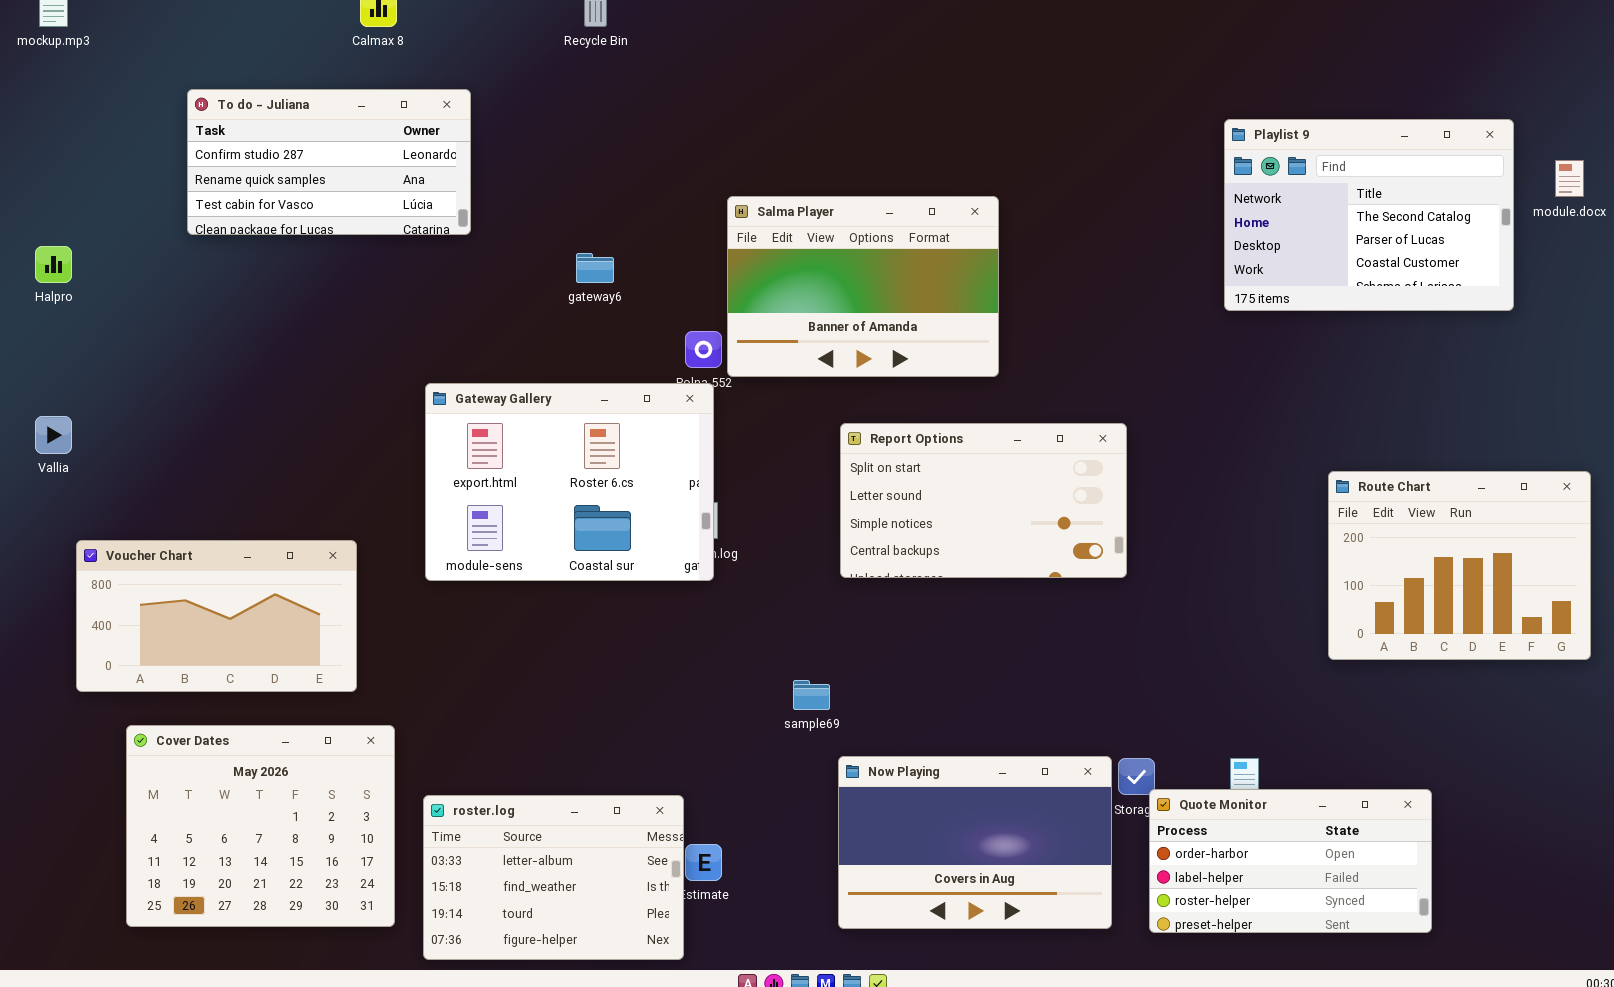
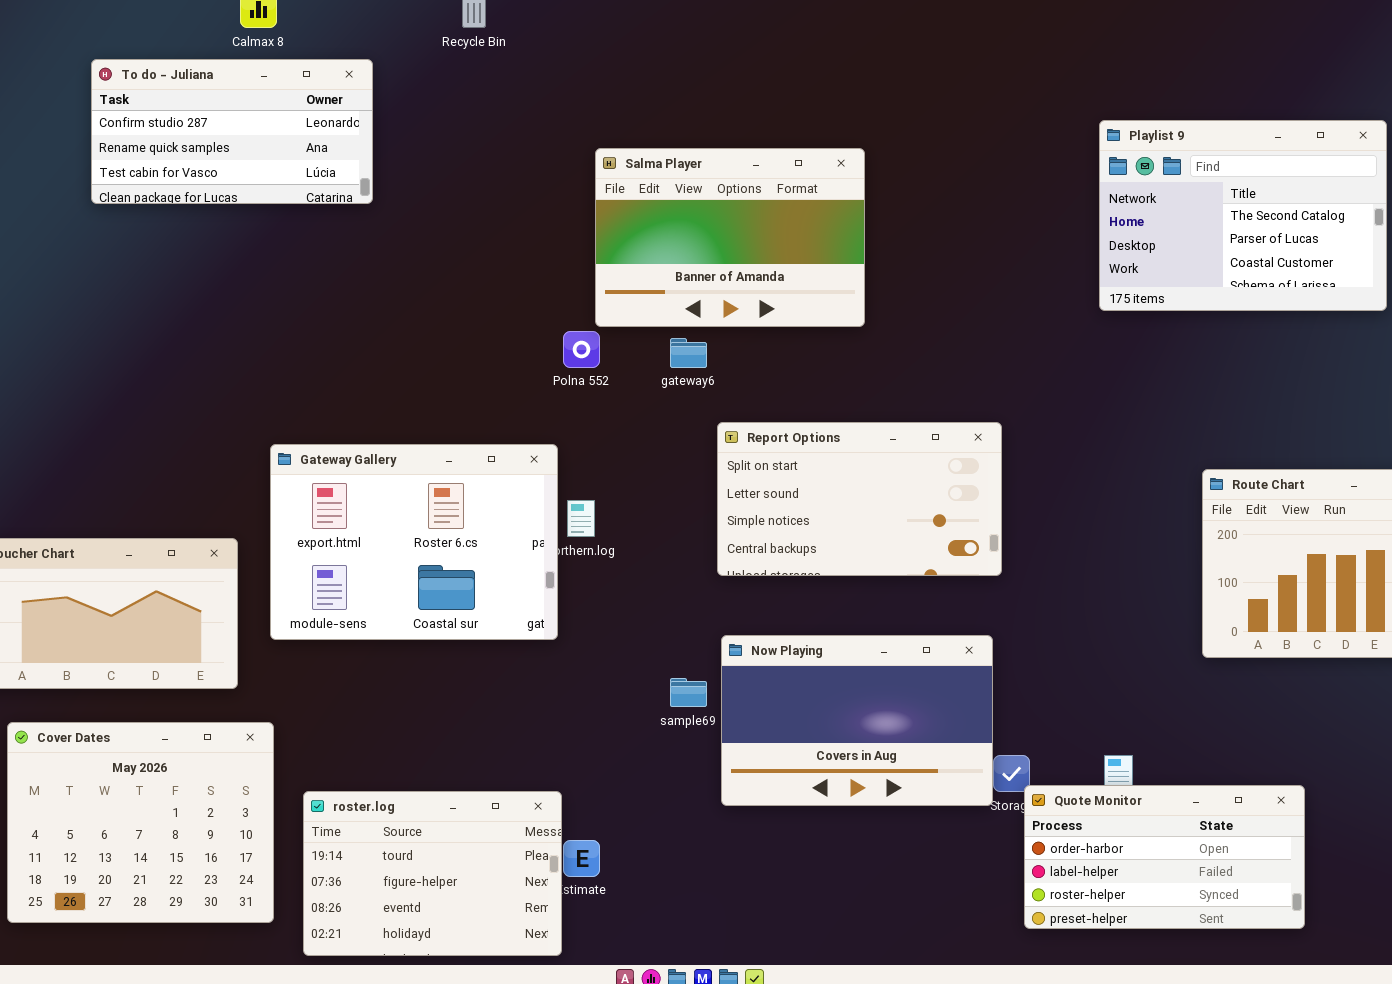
To do - Juliana: [187,89,471,235] -> [91,59,373,204], moved
Salma Player: [727,196,999,377] -> [595,148,865,327], moved
gateway6: [576,253,614,283] -> [670,338,707,368], moved
Gateway Gallery: [425,383,714,581] -> [270,444,558,640], moved
Now Playing: [838,756,1112,929] -> [721,635,993,806], moved
roster.log: [423,795,684,960] -> [303,791,562,956], scrolled down 2 rows

